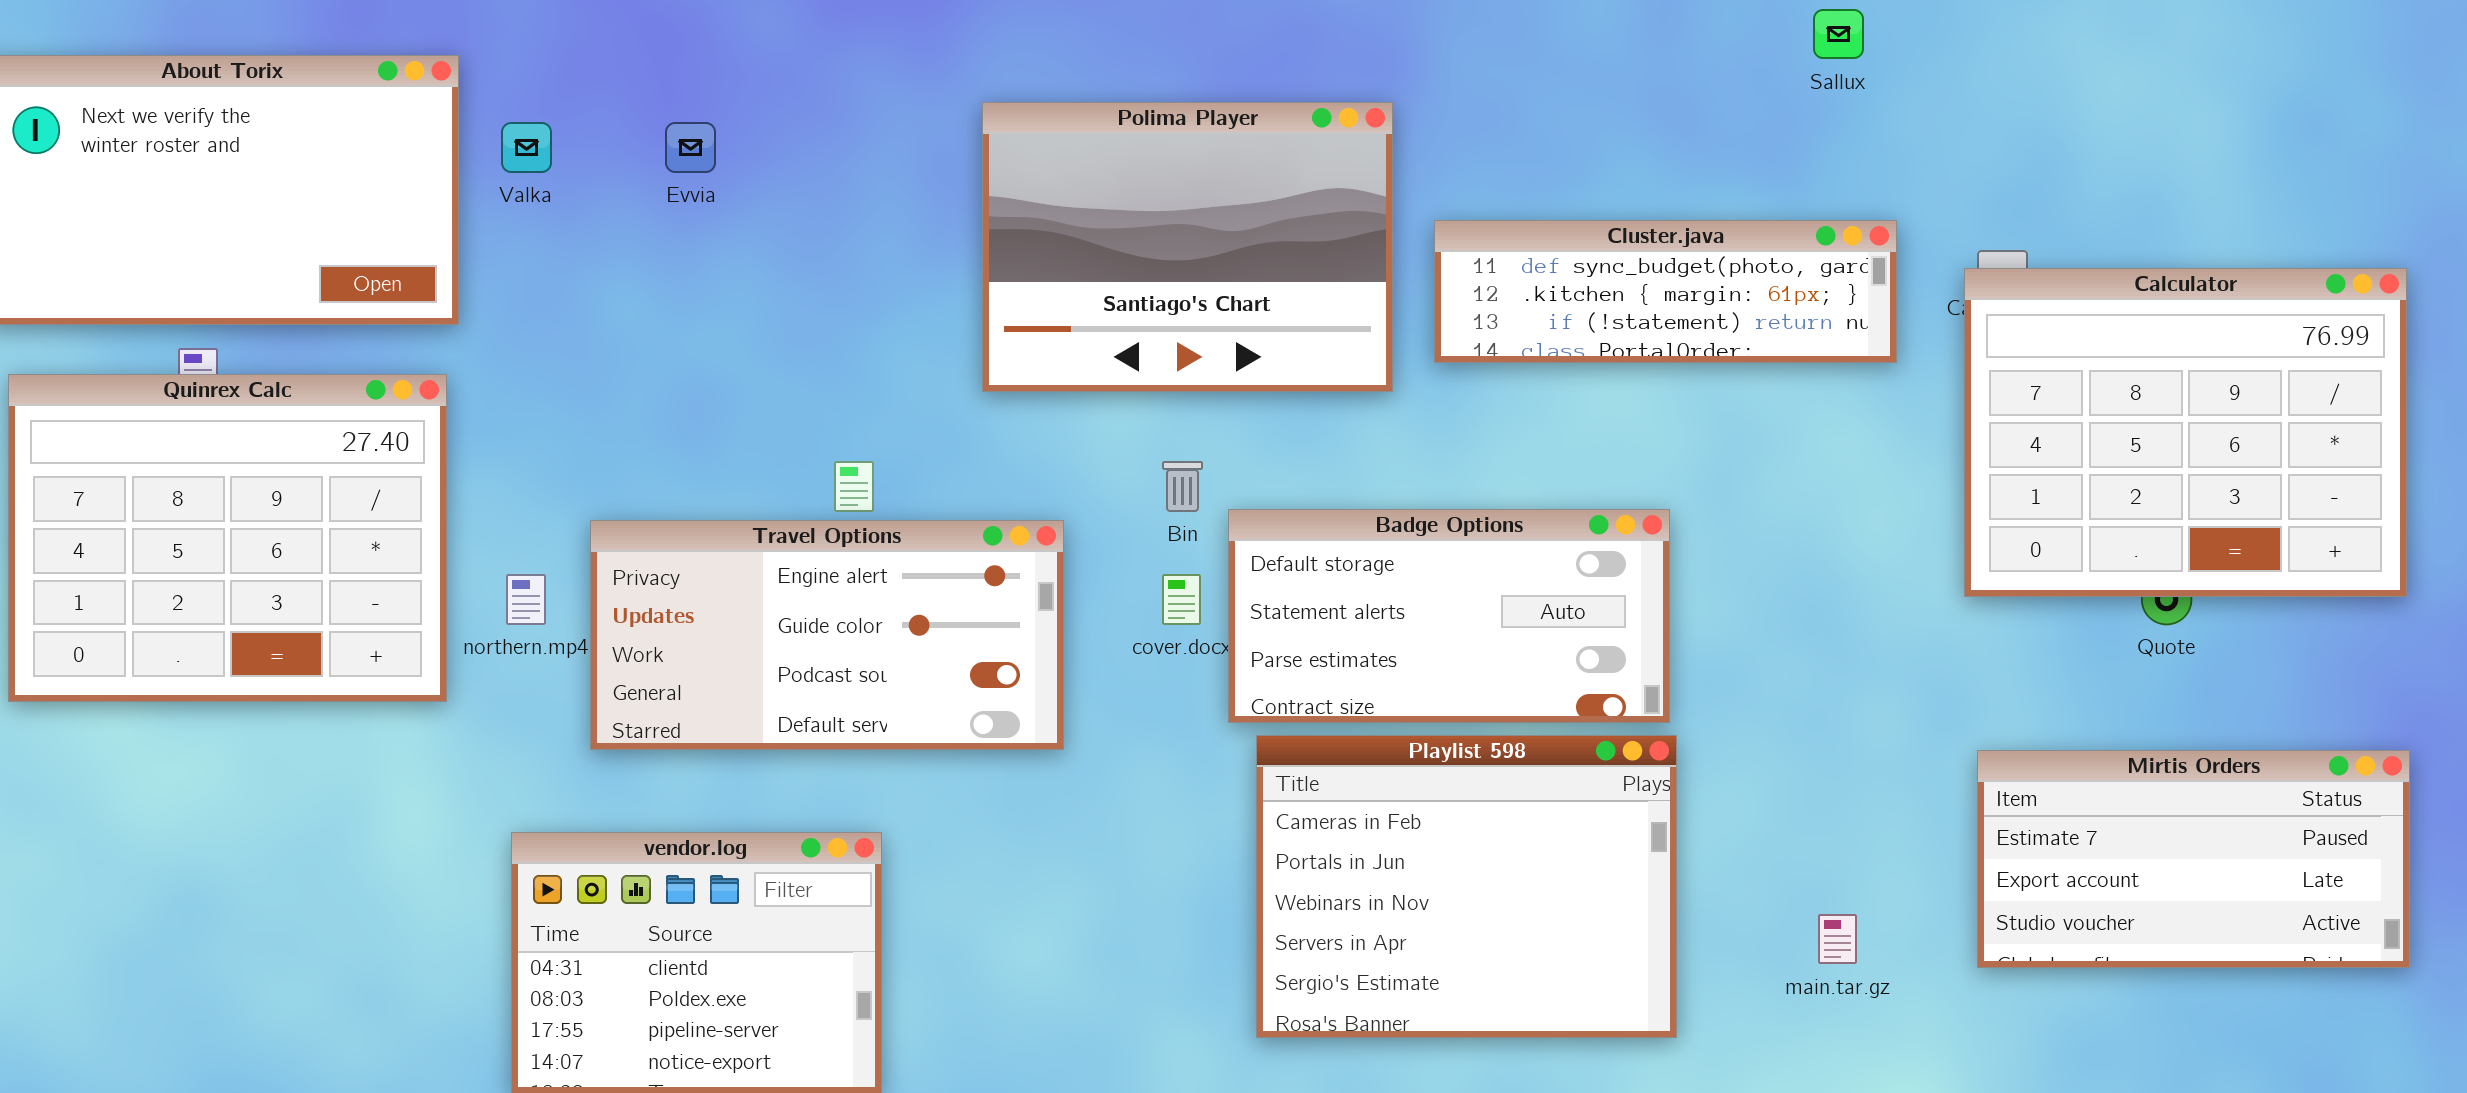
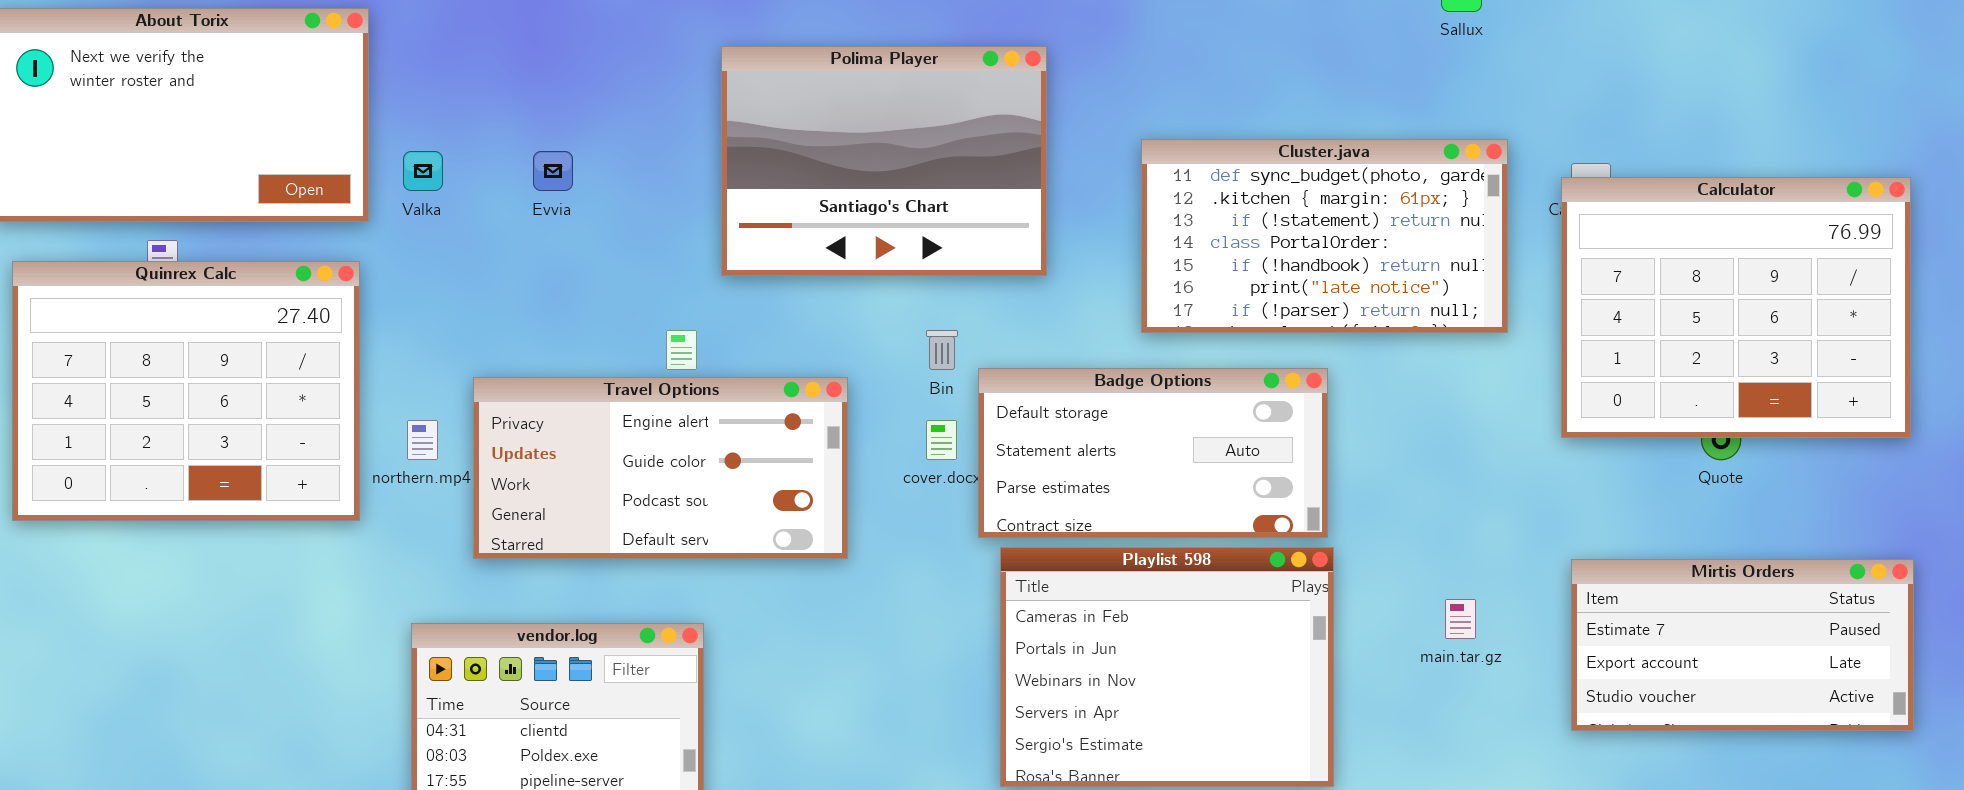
Polima Player: [982,102,1393,392] -> [721,46,1047,276], moved
Valka: [501,122,552,173] -> [403,151,443,191], moved
Evvia: [665,122,716,173] -> [533,151,573,191], moved
Cluster.java: [1434,220,1897,363] -> [1141,139,1508,333], resized
main.tar.gz: [1818,914,1857,964] -> [1445,599,1476,639], moved

